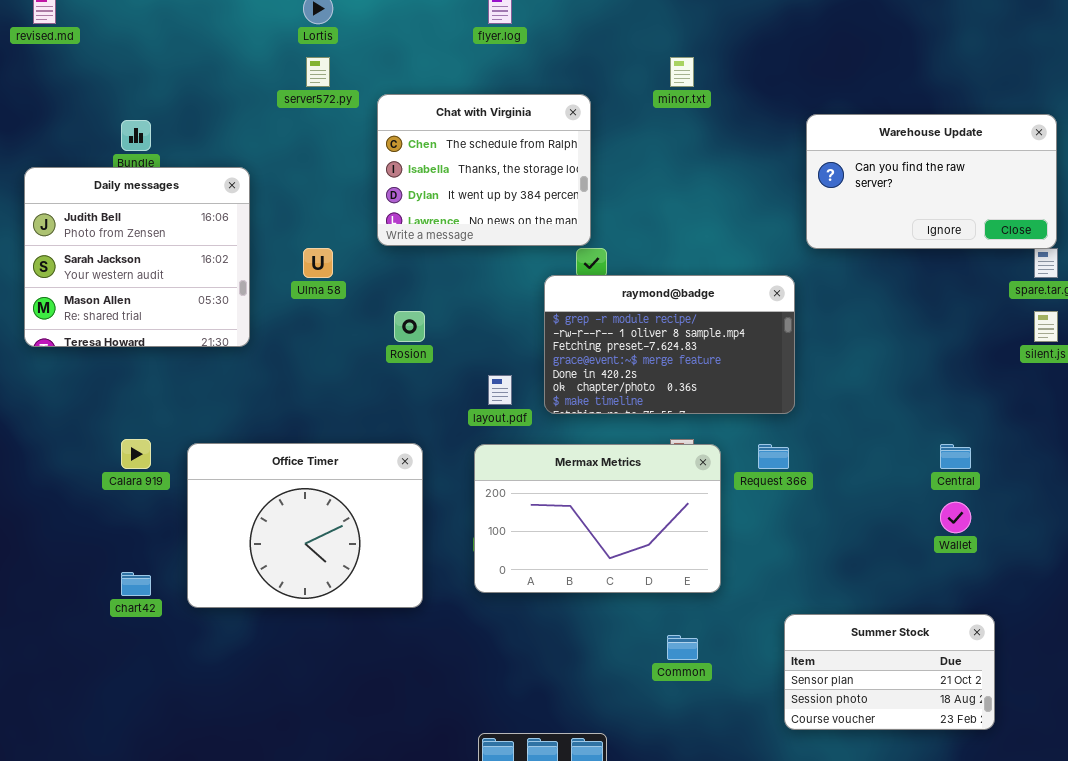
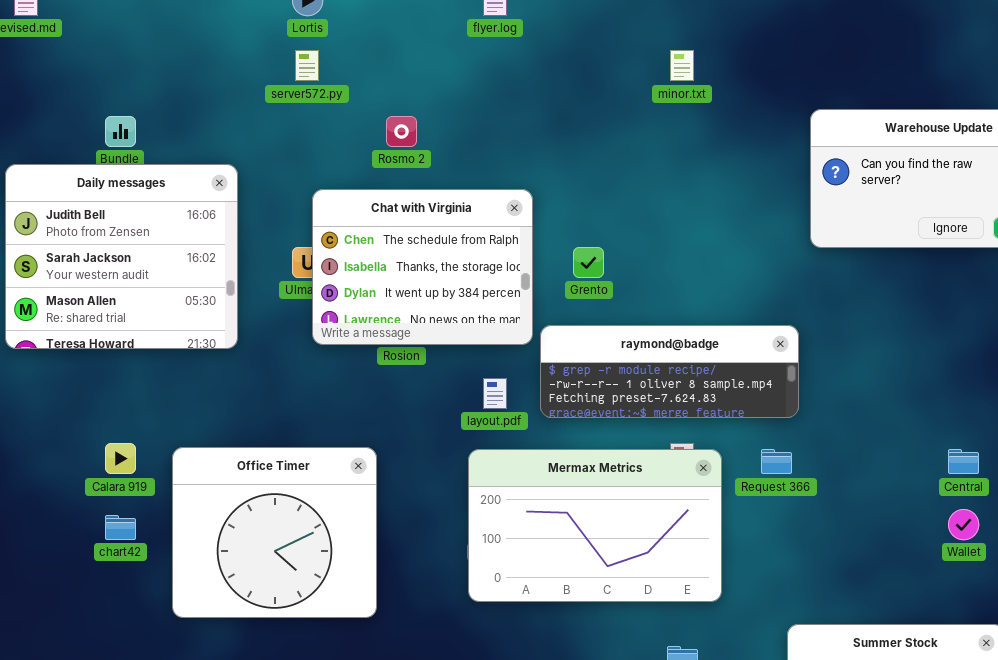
Chat with Virginia: [377,94,591,246] -> [312,189,533,345], moved
raymond@badge: [544,275,795,414] -> [540,325,799,418], resized
Office Timer: [187,443,423,608] -> [172,447,377,618], resized
chart42: [121,572,151,596] -> [105,515,136,540], moved

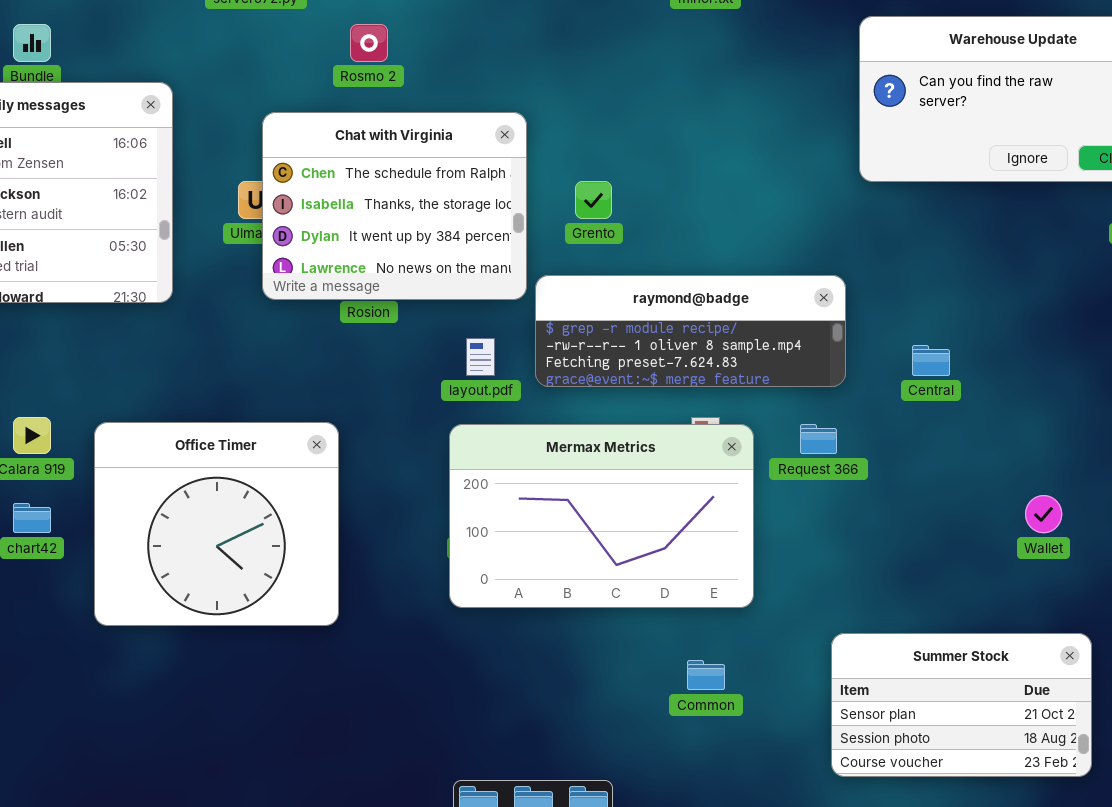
Central: [948,449,979,474] -> [912,345,950,376], moved

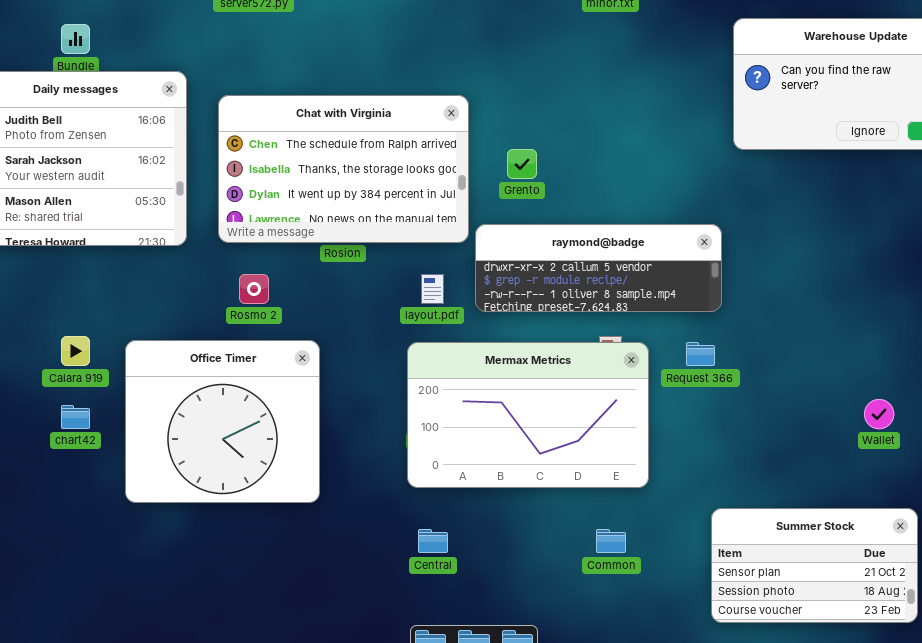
Rosmo 2: [350,24,388,62] -> [239,274,269,304], moved
Chat with Virginia: [262,112,527,300] -> [218,95,469,243], resized
raymond@badge: [535,275,846,387] -> [475,224,722,312], scrolled up 1 row
Central: [912,345,950,376] -> [418,529,448,553], moved

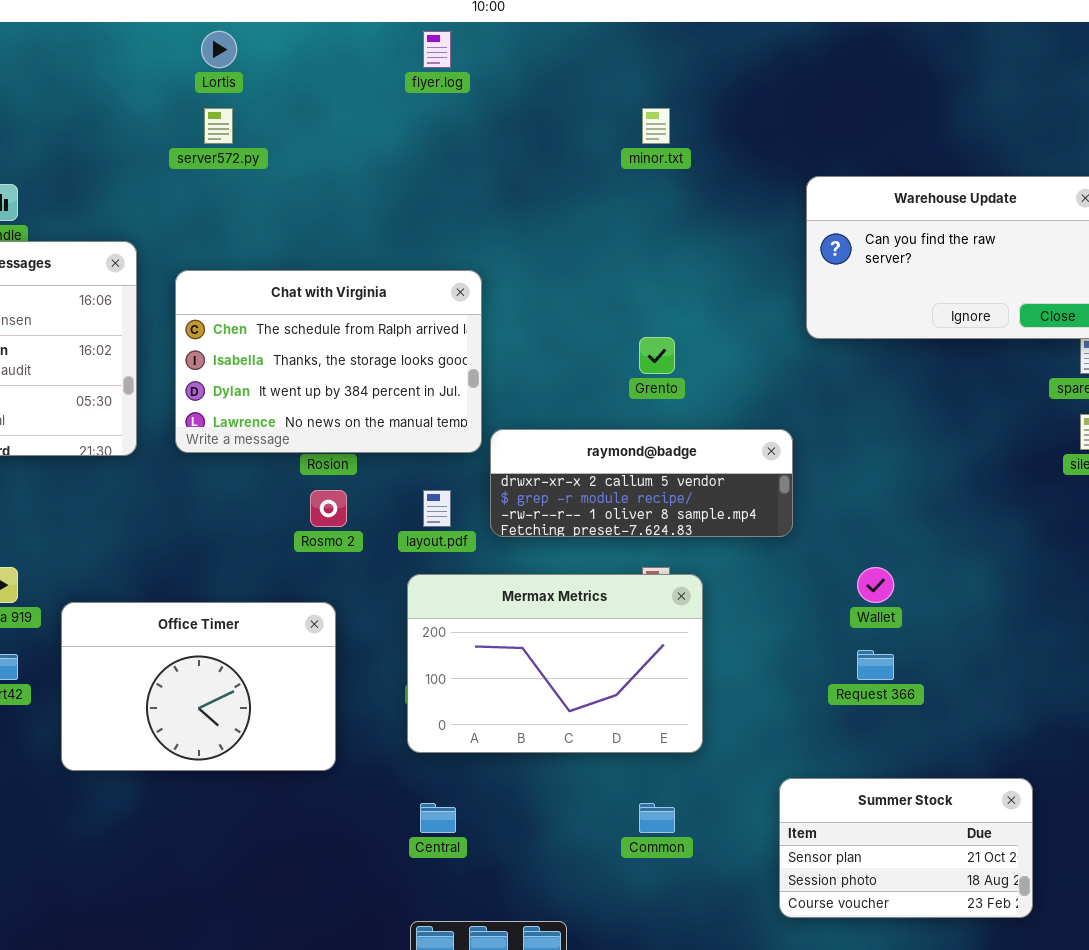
Grento: [507,149,537,179] -> [639,337,675,374], moved
Rosmo 2: [239,274,269,304] -> [310,490,347,527], moved
Office Timer: [125,340,320,503] -> [61,602,336,771], resized
Request 366: [686,342,715,366] -> [857,650,894,680], moved
Wallet: [864,399,894,429] -> [857,567,894,603], moved

